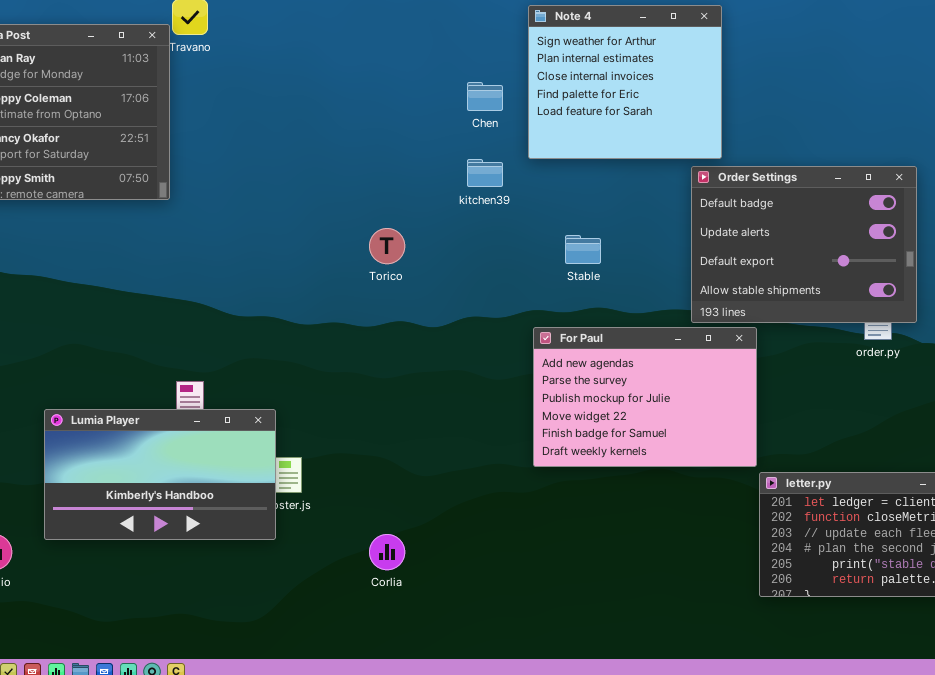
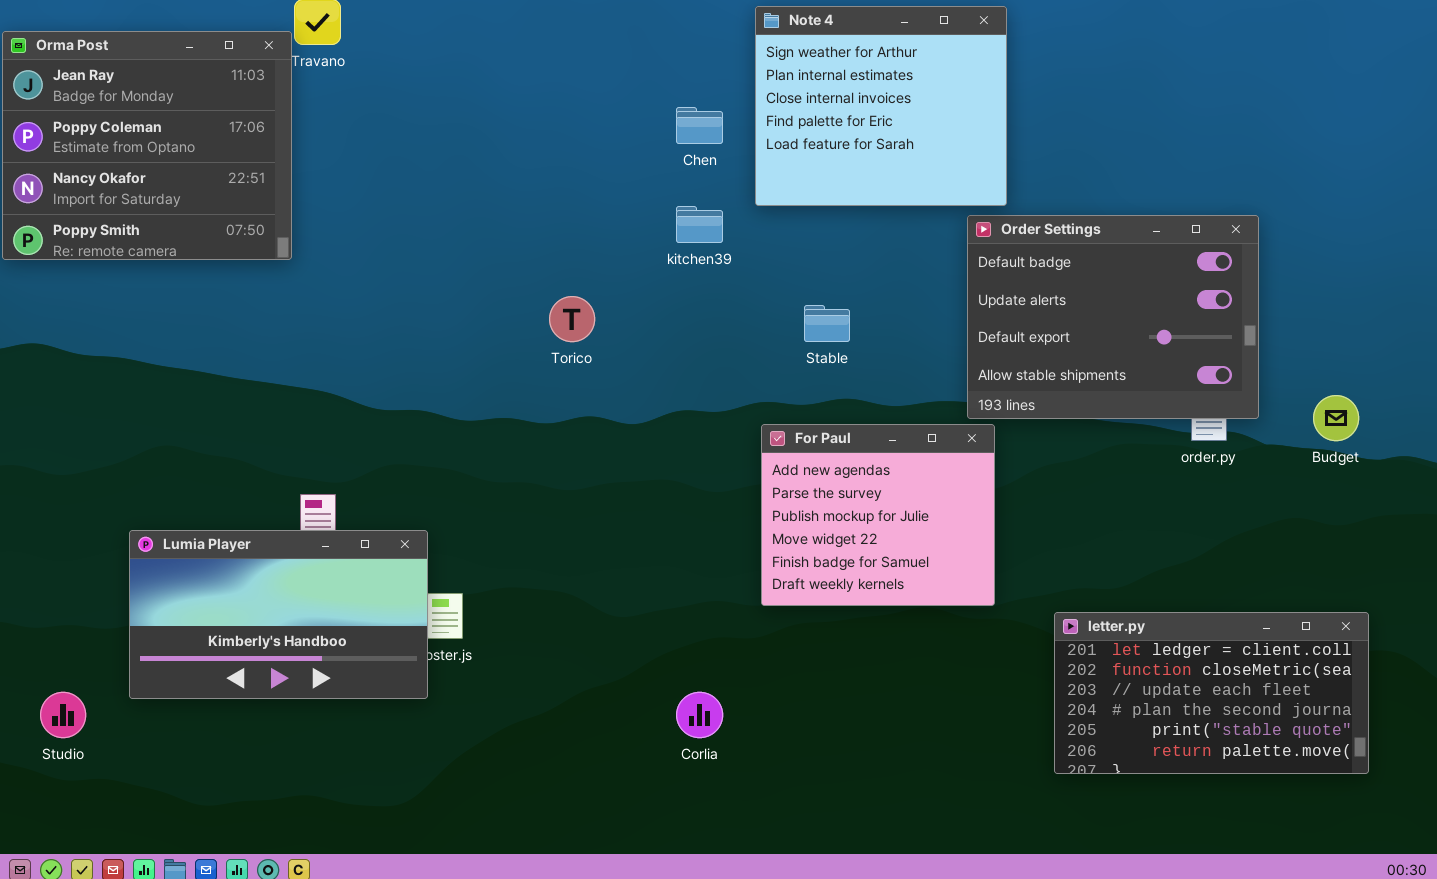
For Paul: [533,327,757,467] -> [761,424,995,606], resized
Corlia: [369,534,405,570] -> [676,692,723,738], moved

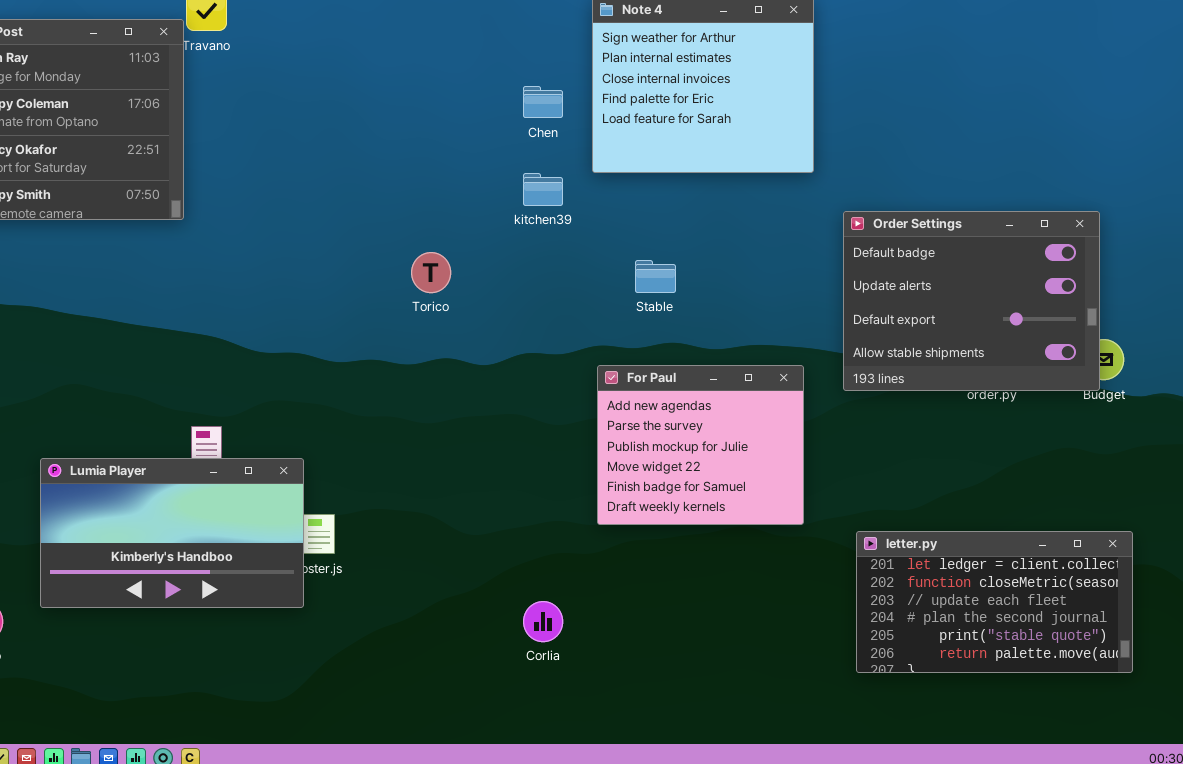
Order Settings: [967,215,1259,419] -> [843,211,1100,391], moved

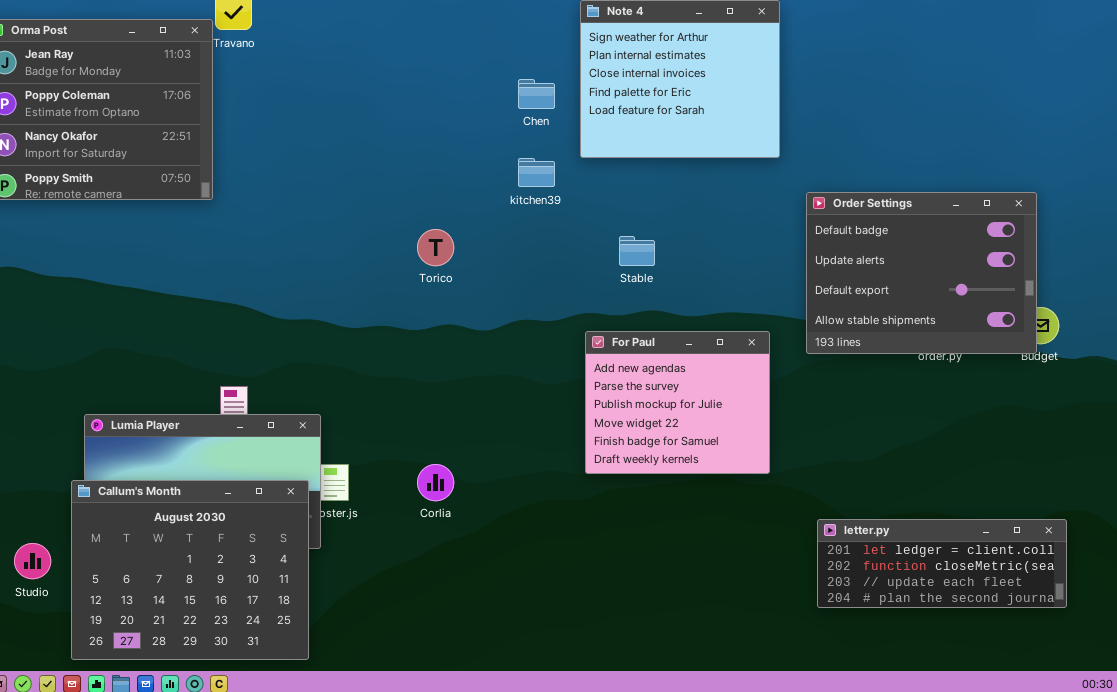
letter.py: [856,531,1133,673] -> [817,519,1067,608], resized
Callum's Month: none -> [71,480,309,660], opened
Corlia: [523,601,563,642] -> [417,464,454,501], moved

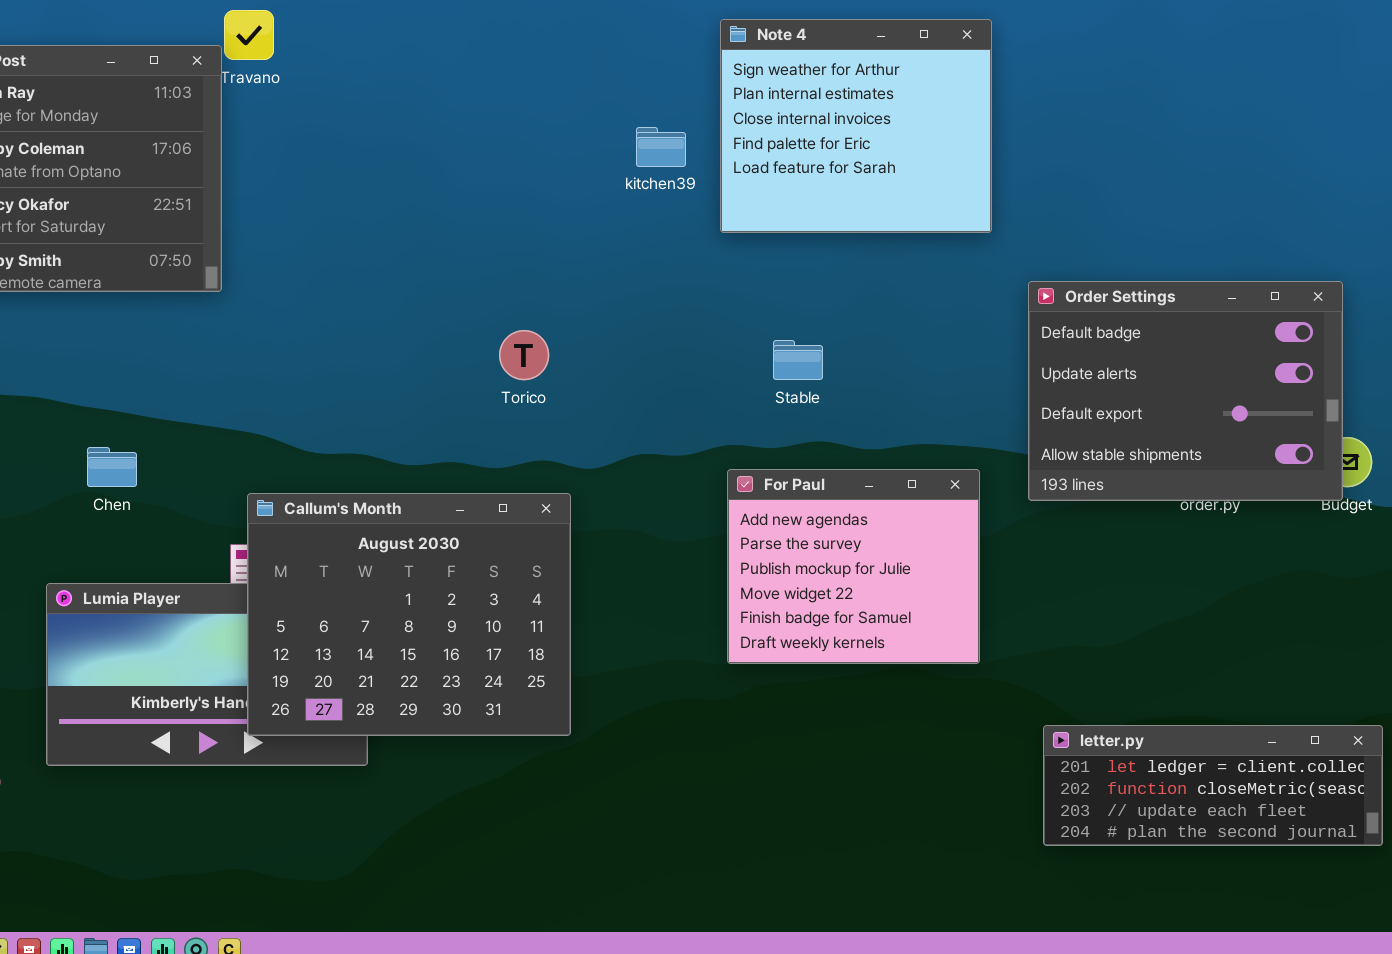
Chen: [518,79,555,109] -> [87,447,137,487], moved
kitchen39: [518,158,555,187] -> [636,127,686,167], moved
Callum's Month: [71,480,309,660] -> [247,493,571,736], moved

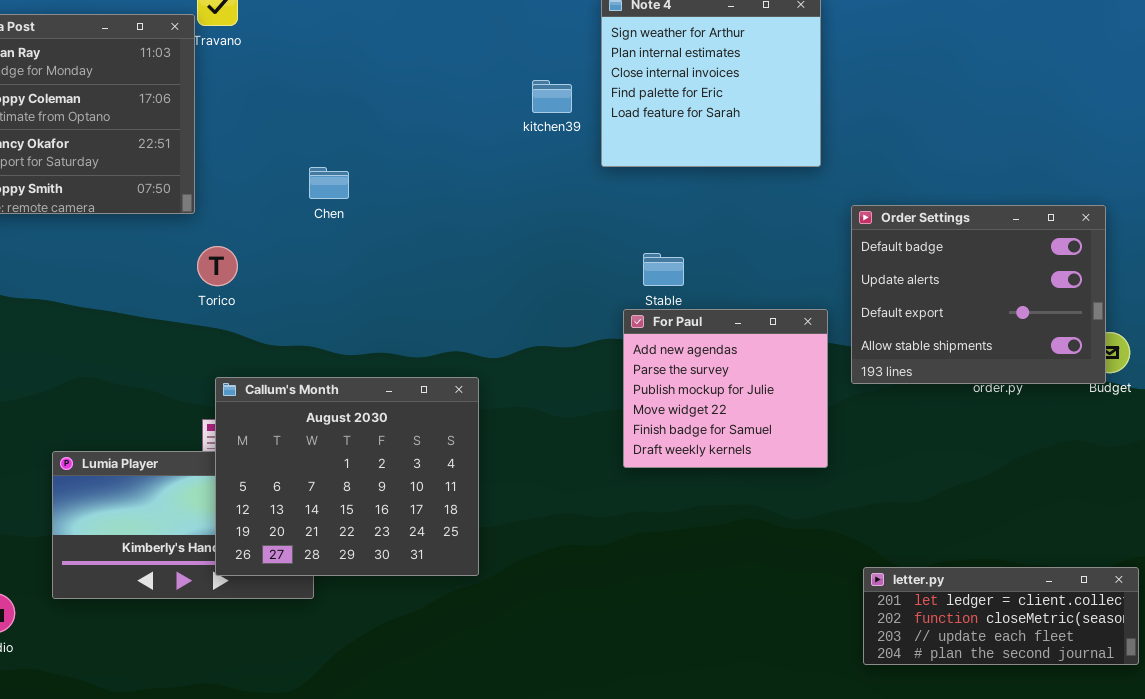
Torico: [499,330,549,380] -> [197,246,238,286], moved
Chen: [87,447,137,487] -> [309,167,349,199], moved
For Paul: [727,469,980,664] -> [623,309,828,468], moved

